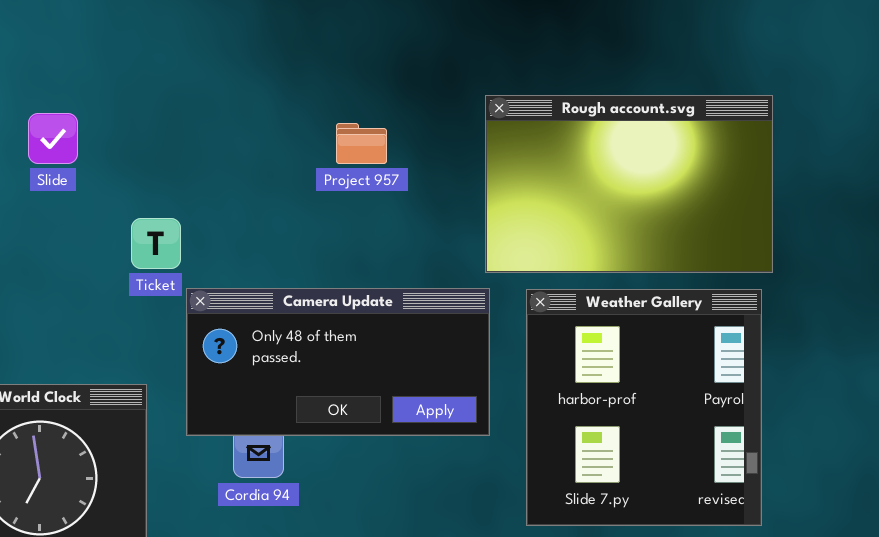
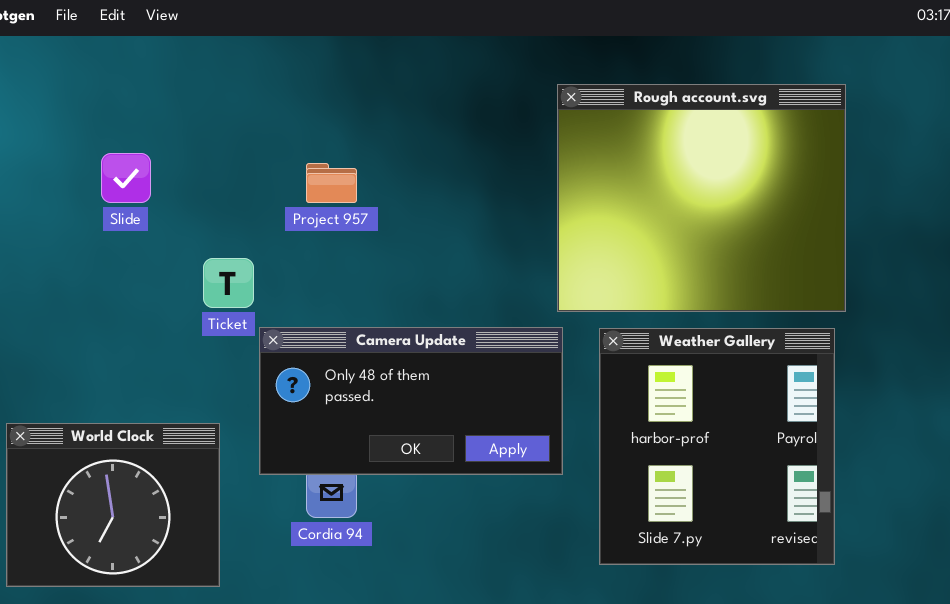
Rough account.svg: [485,95,773,273] -> [557,84,846,312], resized
Project 957: [336,123,387,164] -> [306,163,357,203], moved

